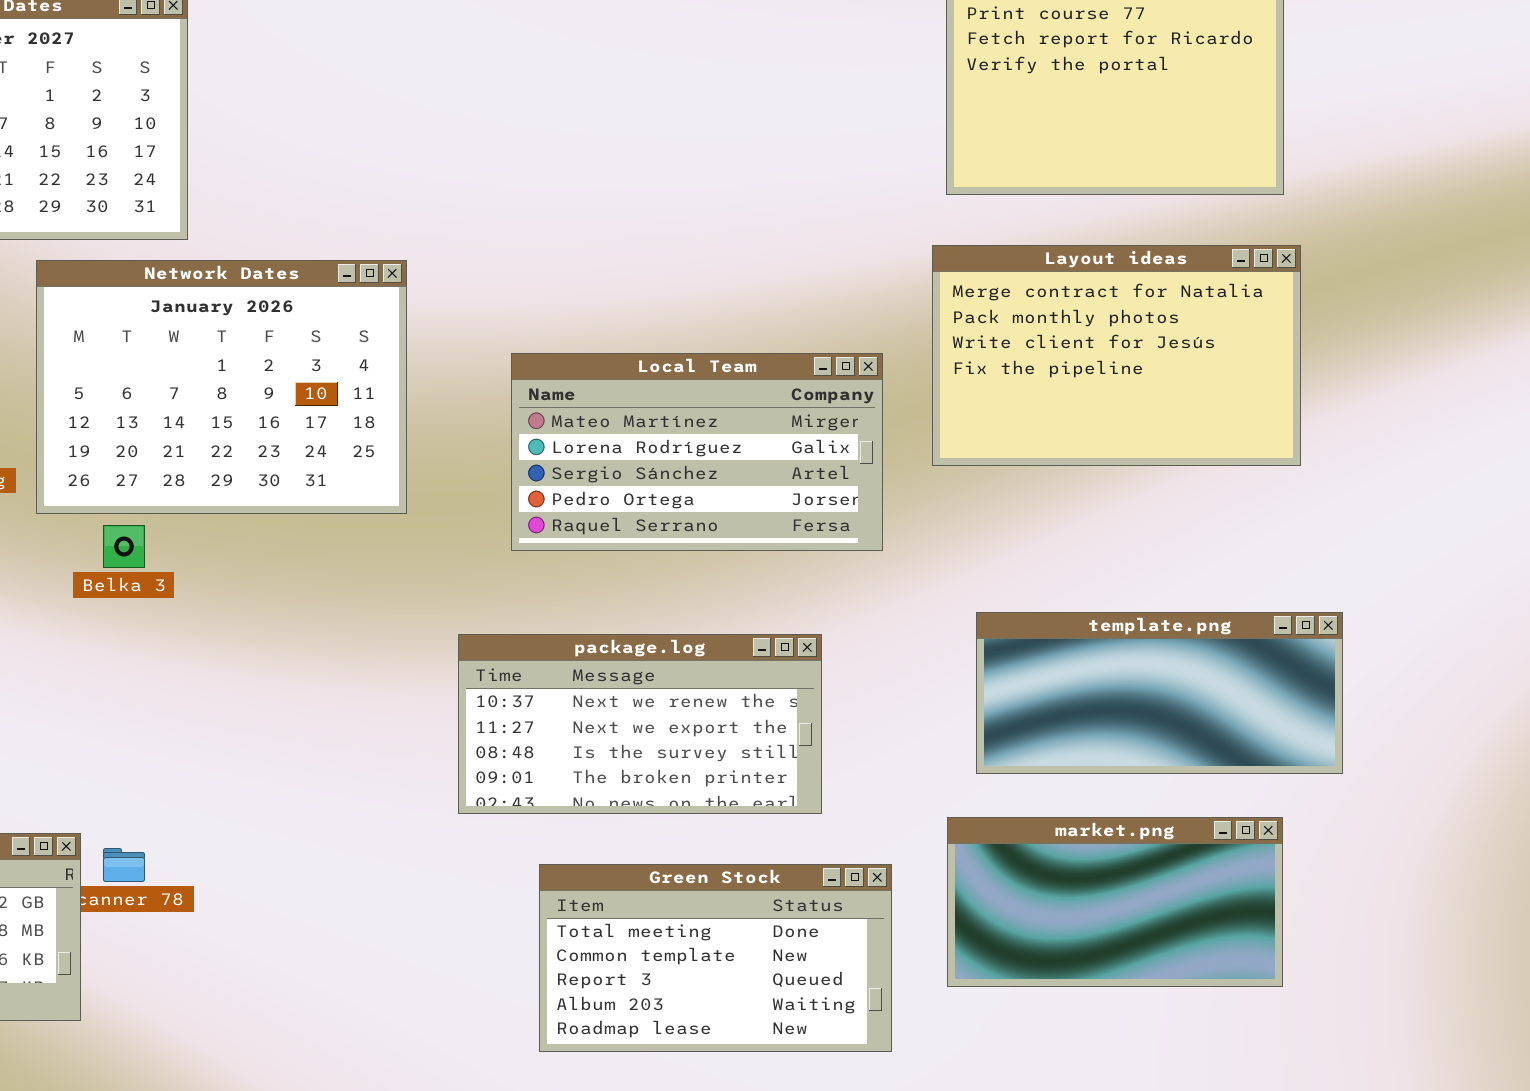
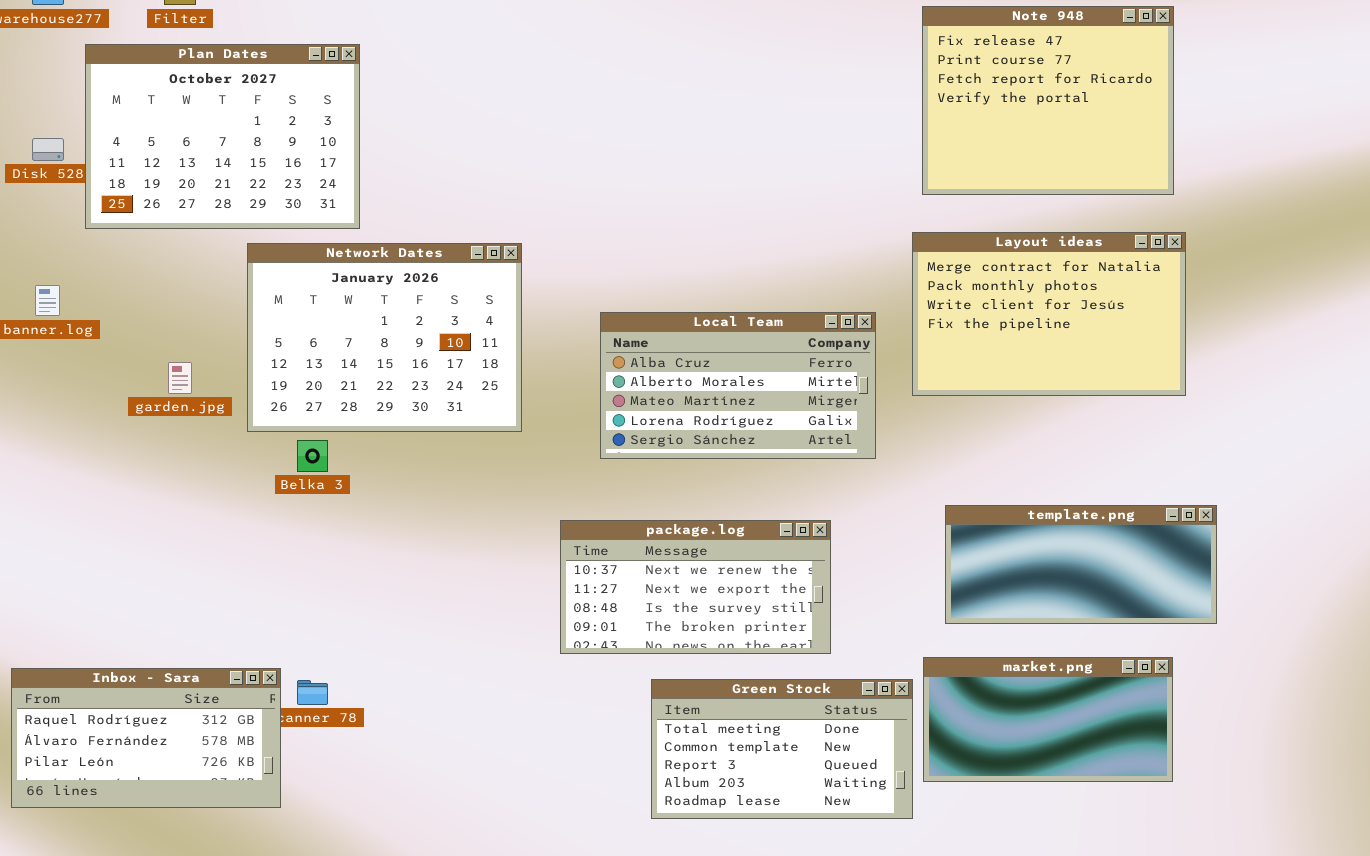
Local Team: [511,353,883,551] -> [600,312,876,459], scrolled up 2 rows
Green Stock: [539,864,892,1052] -> [651,679,913,819], moved

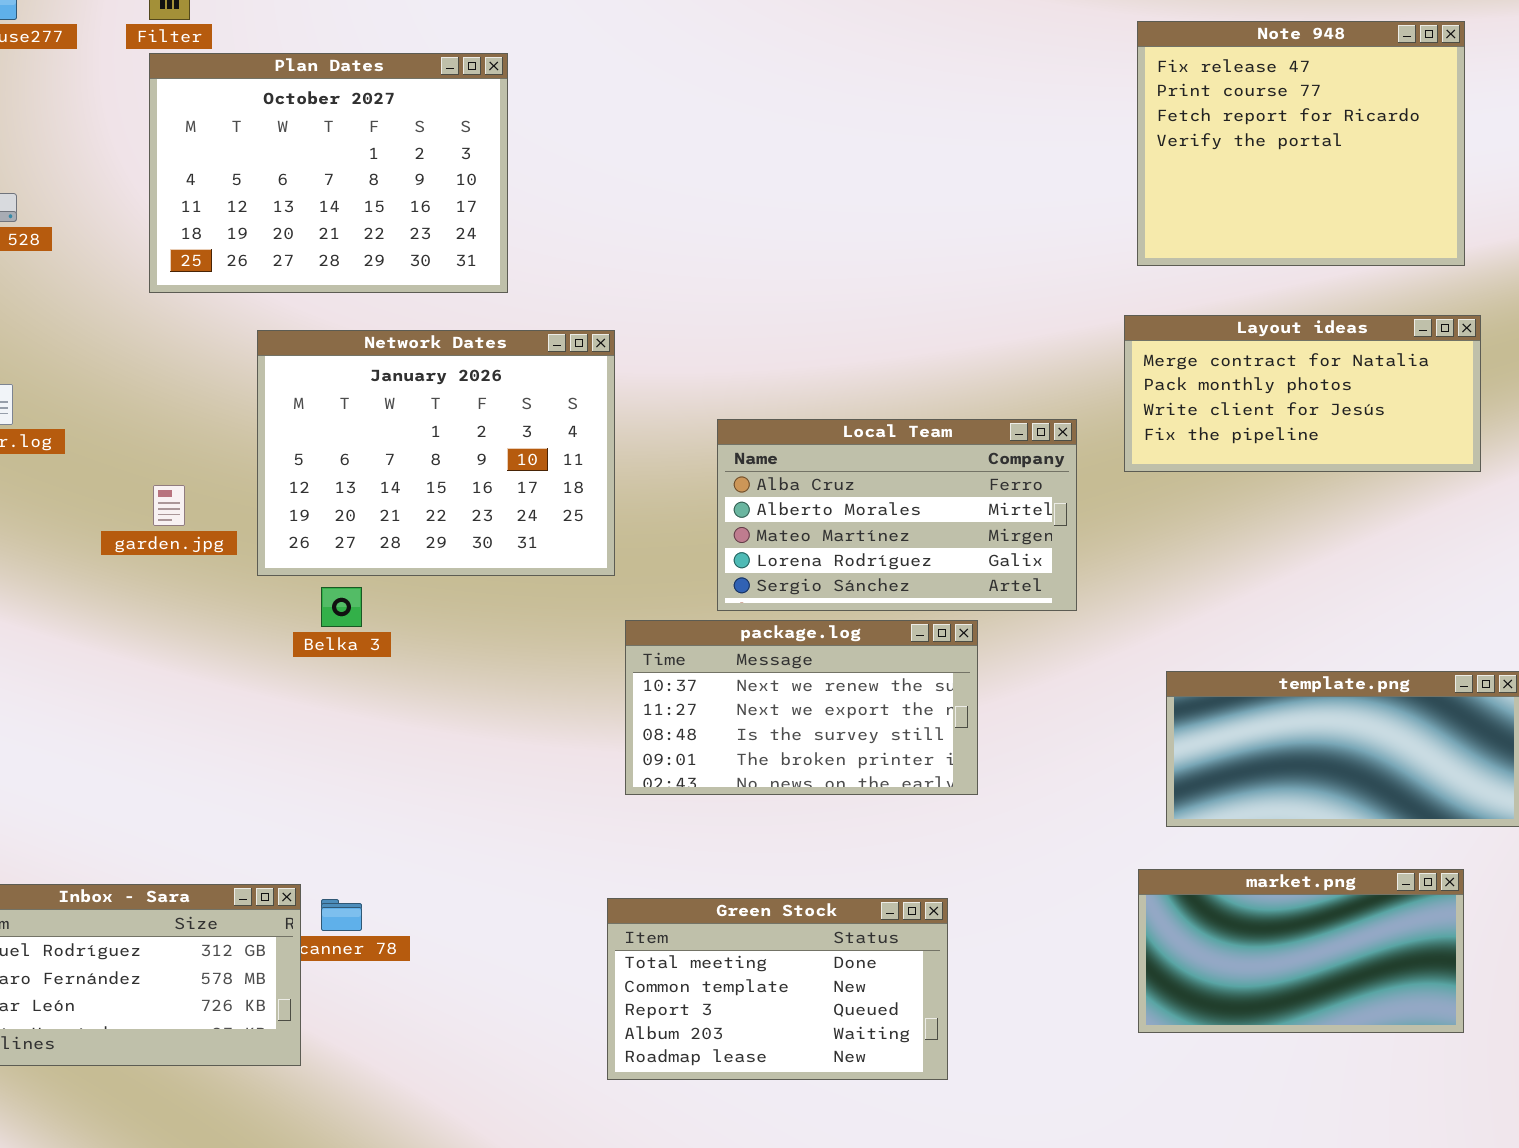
Plan Dates: [85,44,360,229] -> [149,53,508,293], moved
Layout ideas: [912,232,1186,396] -> [1124,315,1481,472], resized
package.log: [560,520,831,654] -> [625,620,978,795], moved
Green Stock: [651,679,913,819] -> [607,898,948,1080], moved

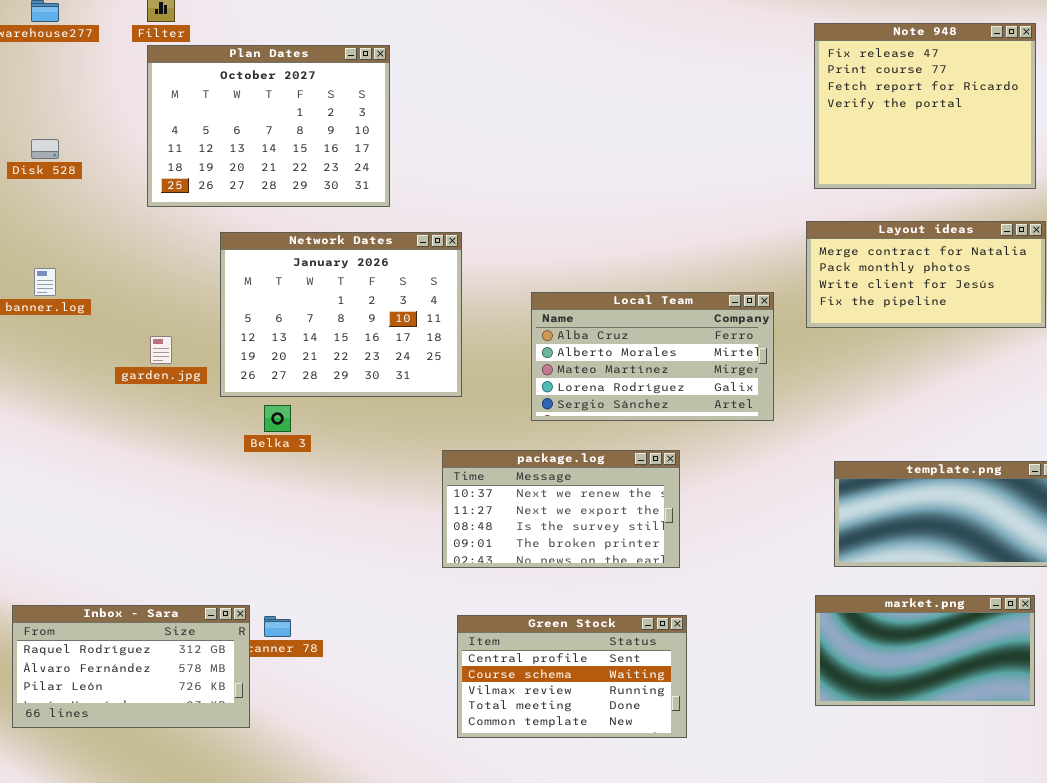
package.log: [625,620,978,795] -> [442,450,680,568], moved
Green Stock: [607,898,948,1080] -> [457,615,687,738], scrolled up 3 rows

